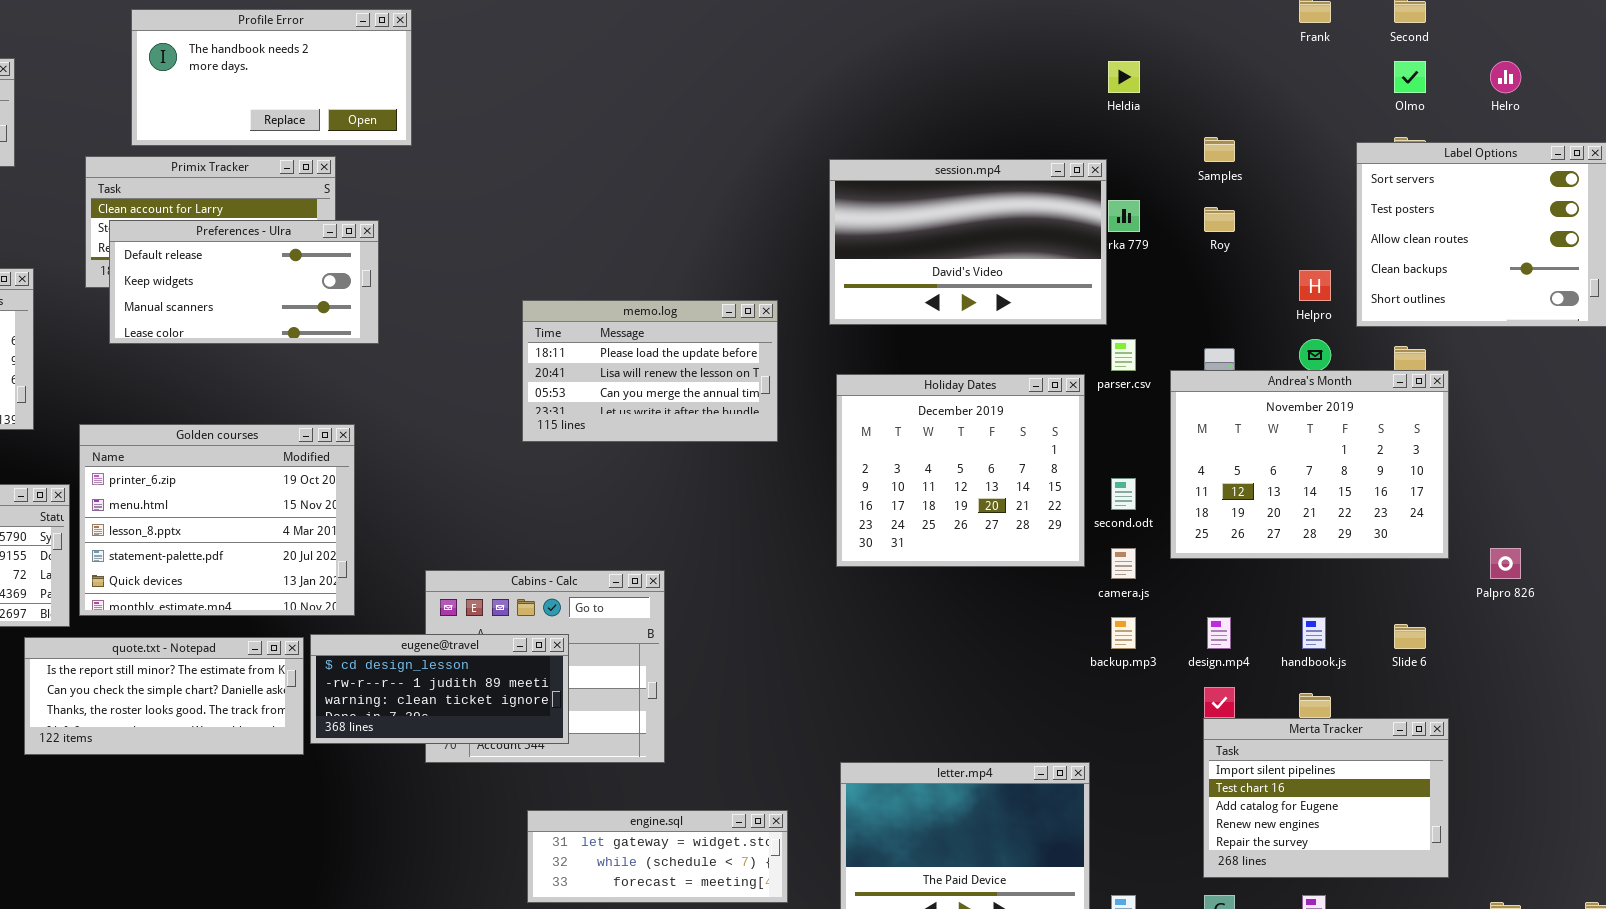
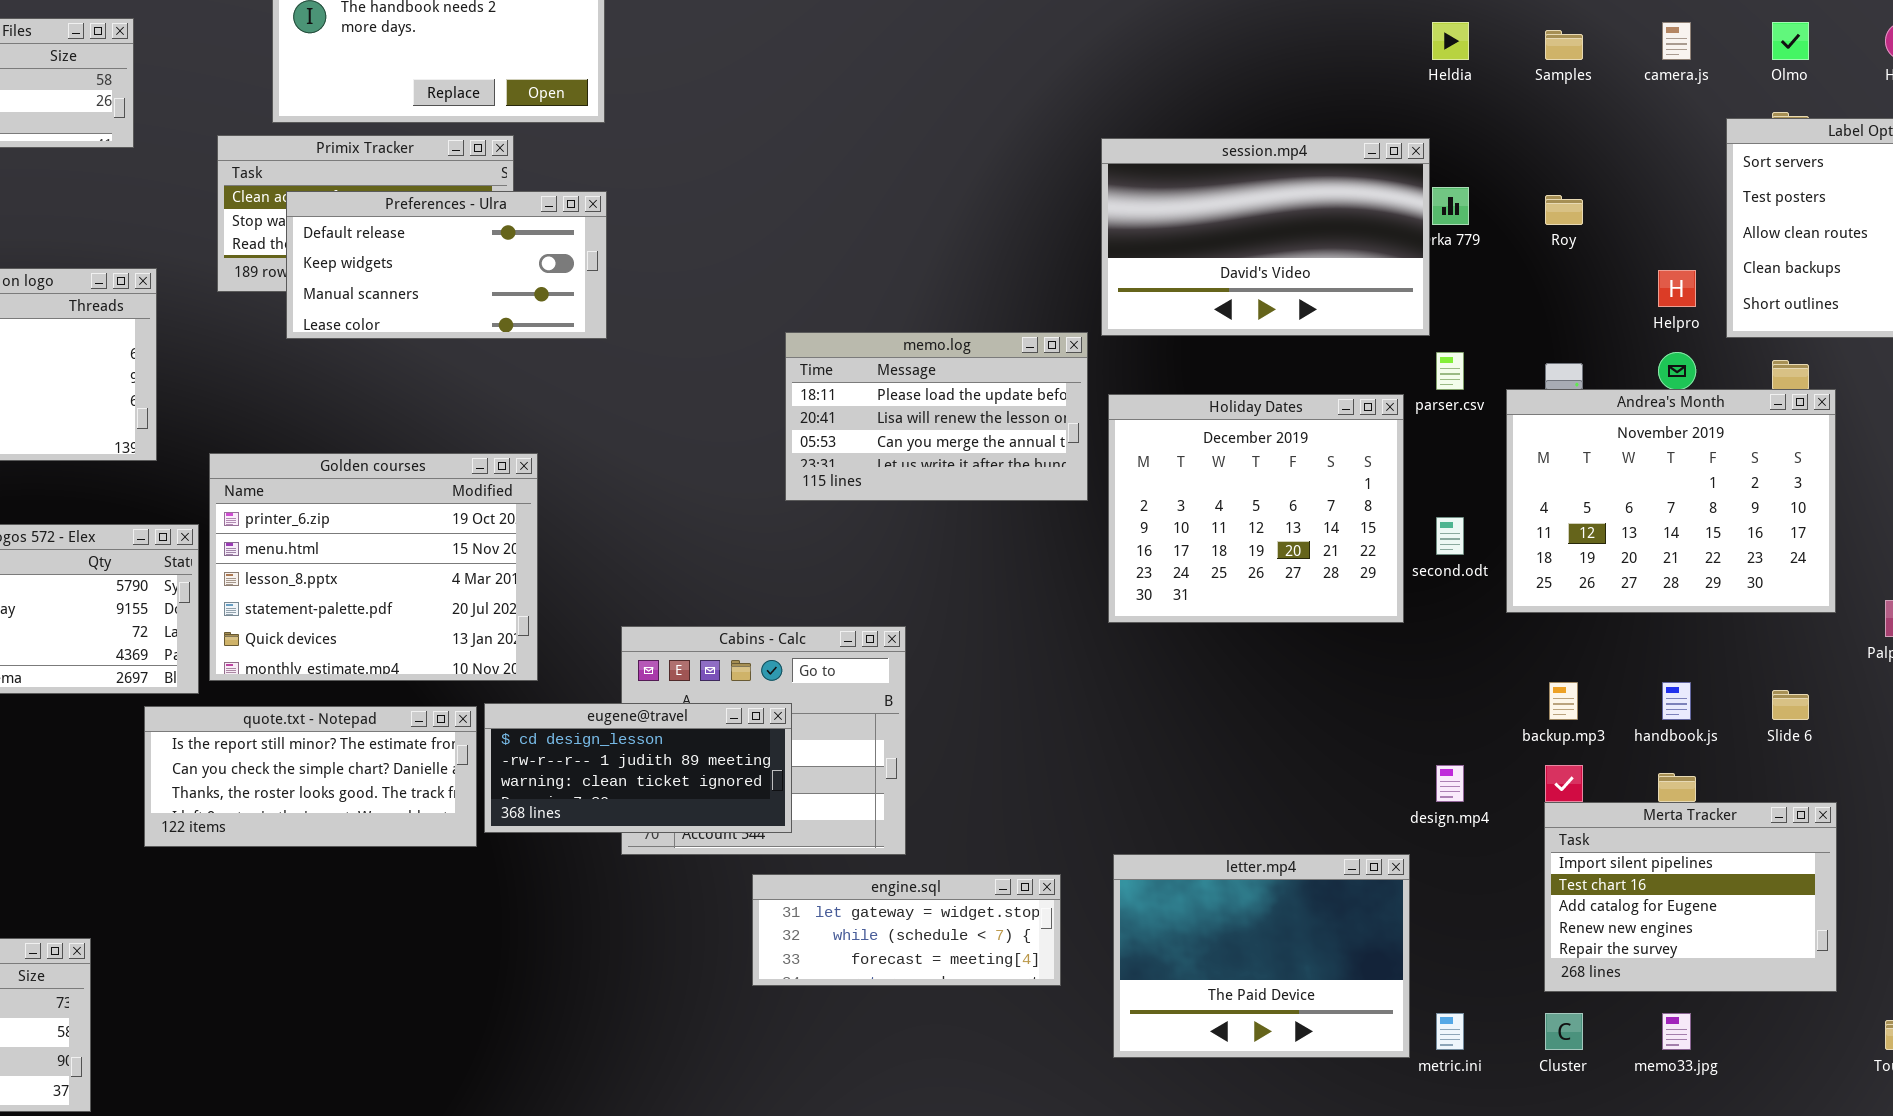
Samples: [1204,137,1235,162] -> [1545,30,1583,60], moved
Preferences - Ulra: [109,220,379,344] -> [286,191,607,339], moved
memo.log: [522,300,778,442] -> [785,332,1088,501], moved
camera.js: [1111,548,1136,579] -> [1662,22,1691,60], moved
backup.mp3: [1111,617,1136,649] -> [1549,682,1578,720], moved
design.mp4: [1207,617,1231,649] -> [1436,765,1464,802], moved
engine.sql: [527,810,788,903] -> [752,874,1061,986], moved

